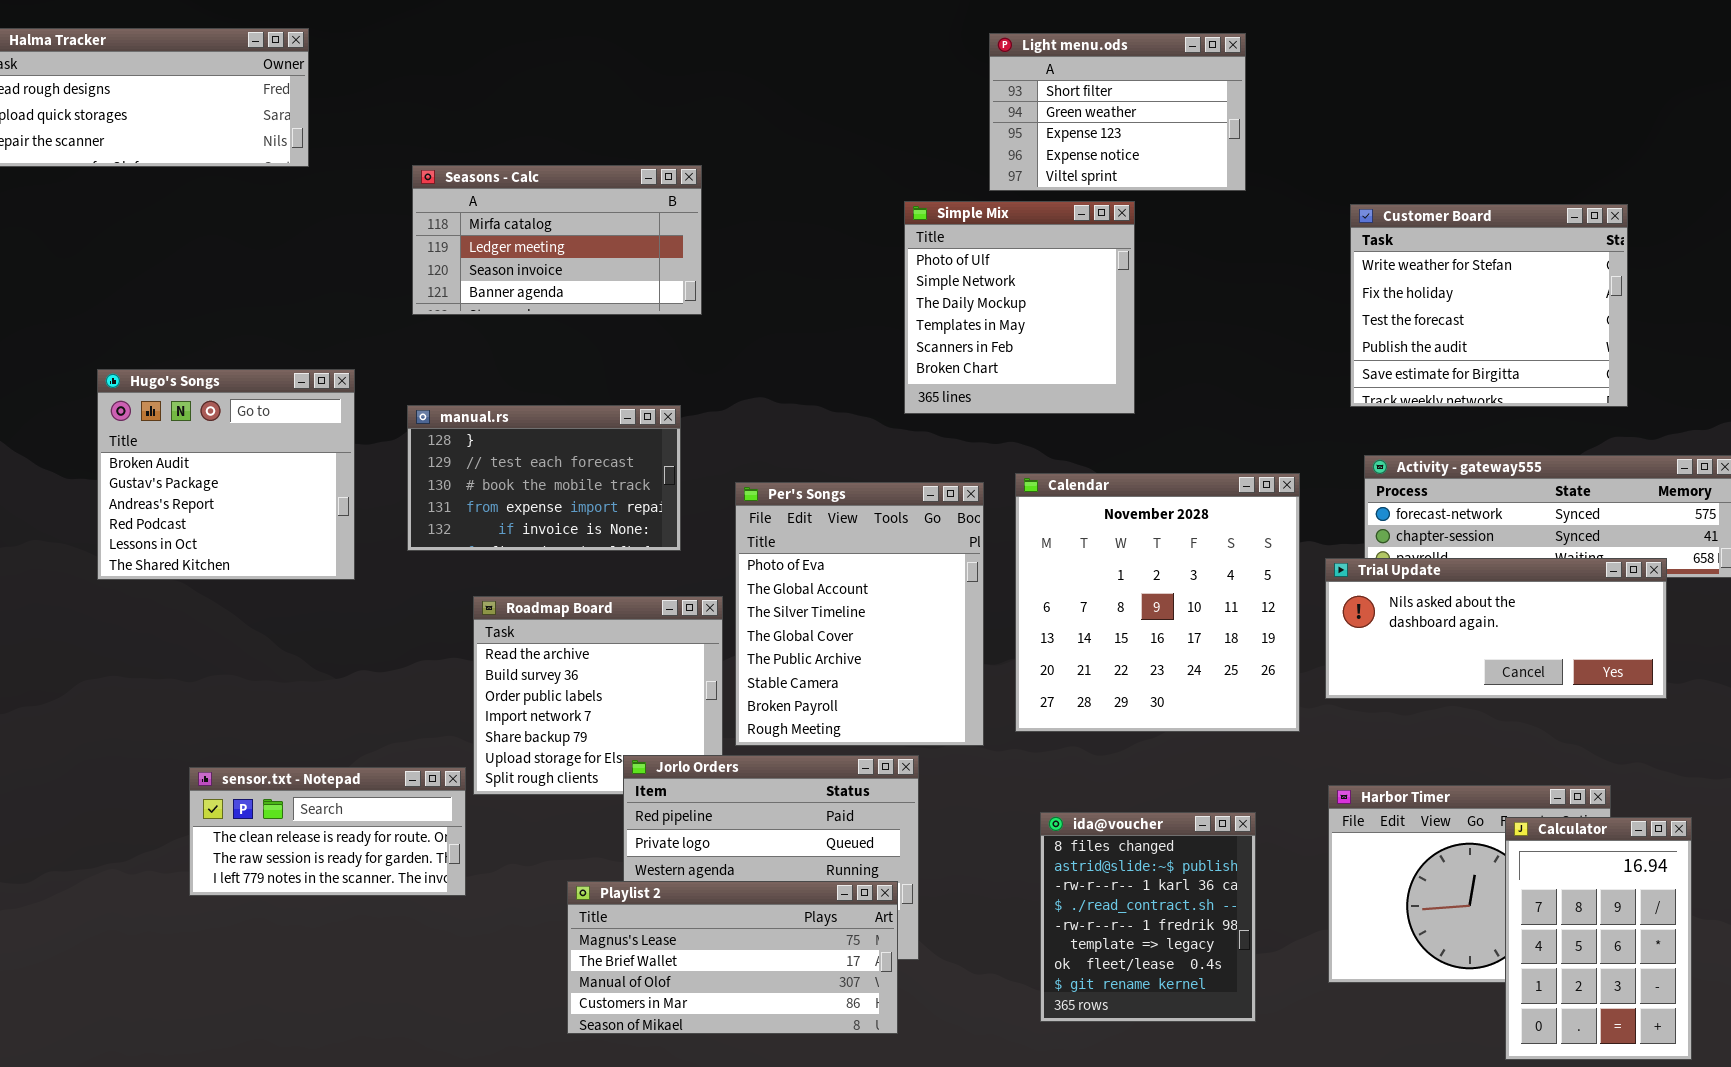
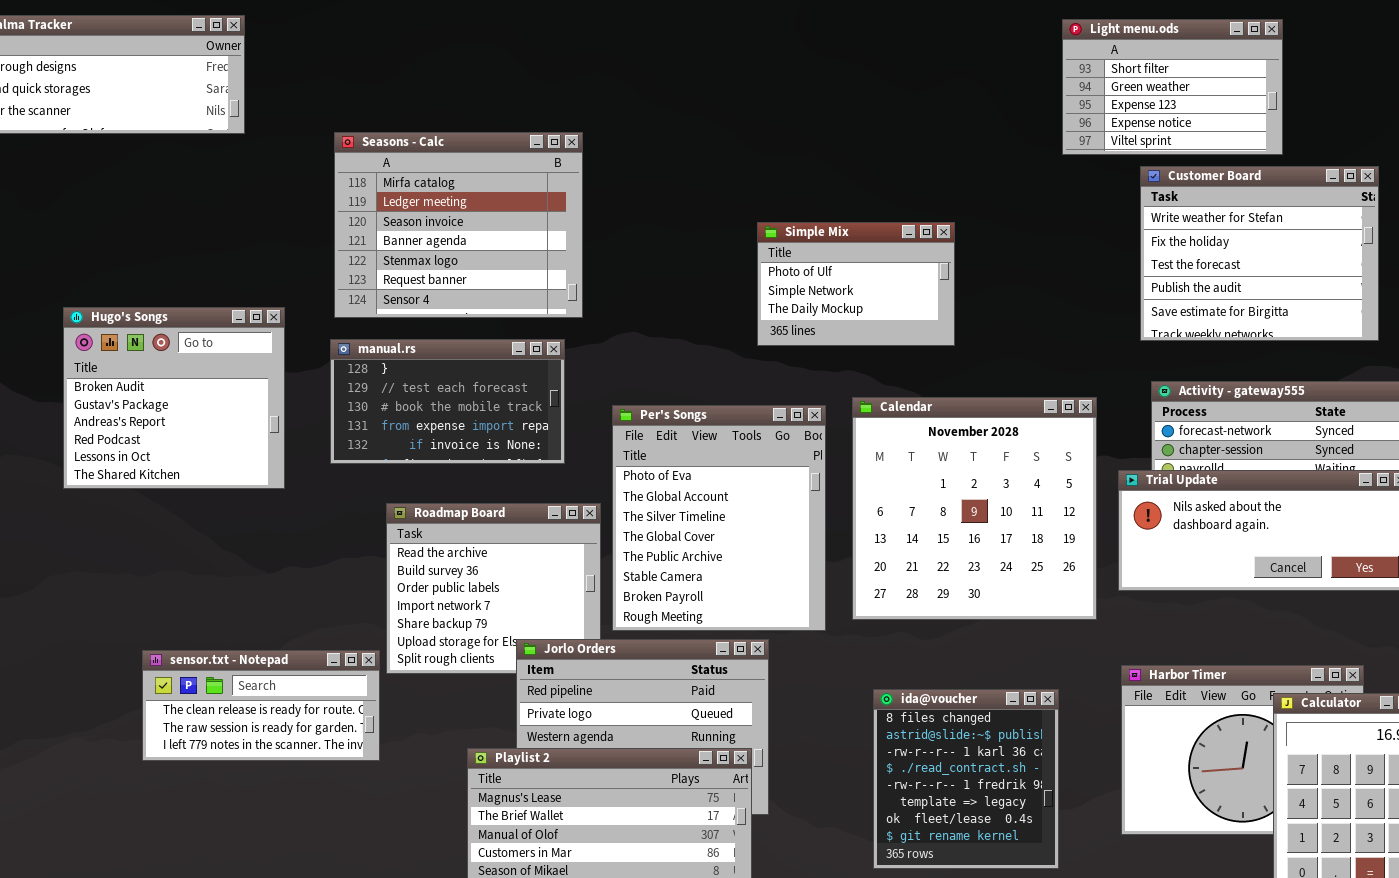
Light menu.ods: [989,33,1246,191] -> [1062,19,1283,155], moved
Seasons - Calc: [412,165,702,315] -> [334,132,583,318], resized
Simple Mix: [904,201,1135,414] -> [757,222,955,346], resized

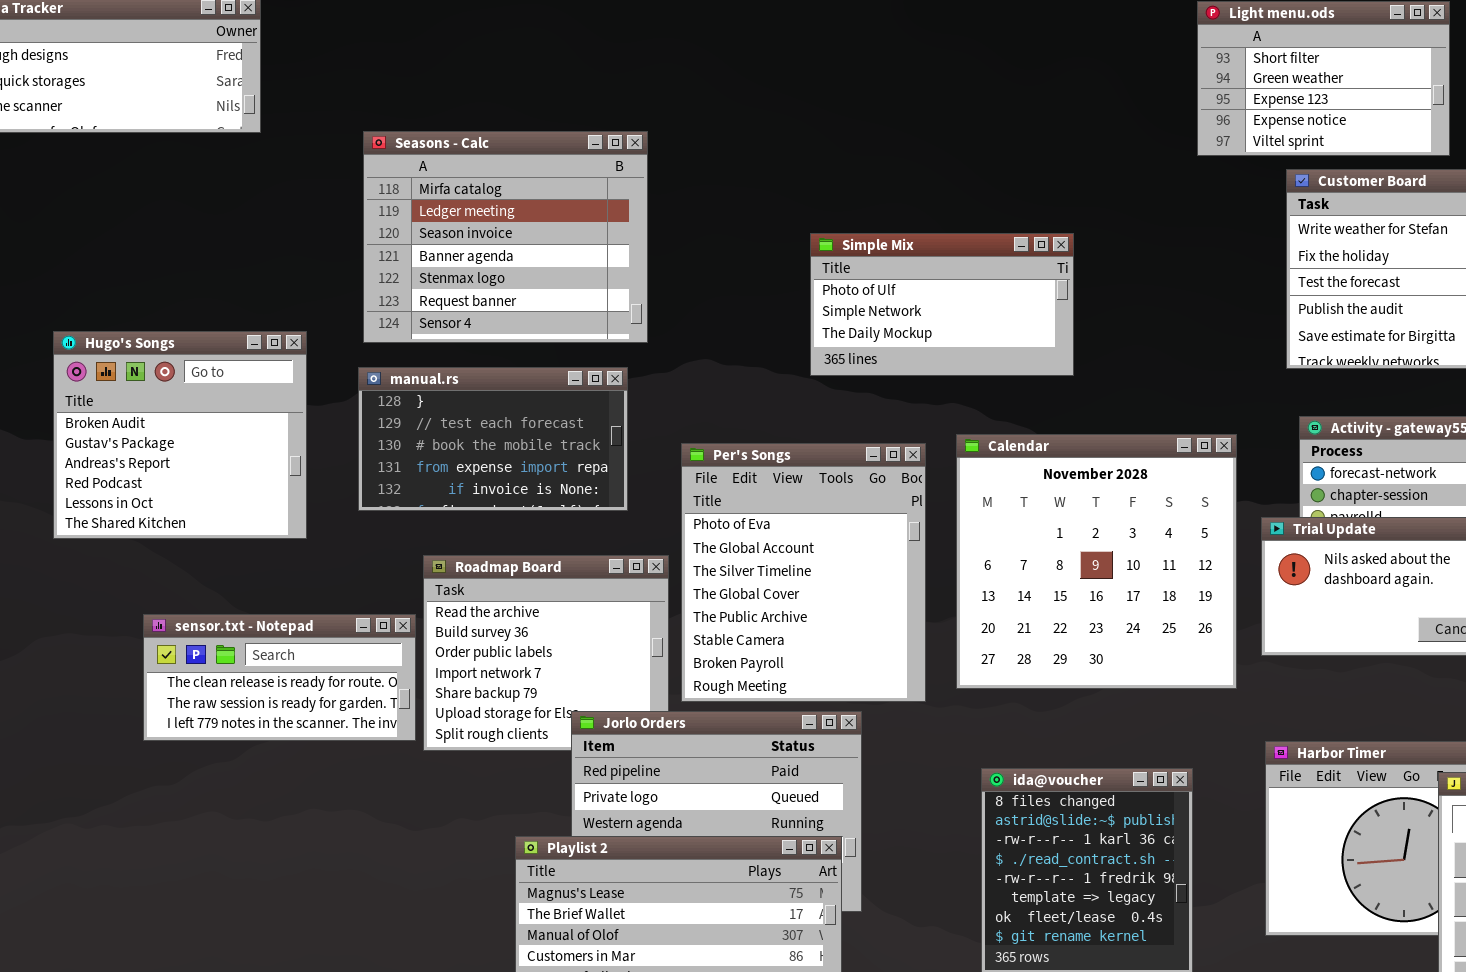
Simple Mix: [757,222,955,346] -> [810,233,1074,376], resized
sensor.txt - Notepad: [142,650,380,761] -> [143,614,416,741], moved

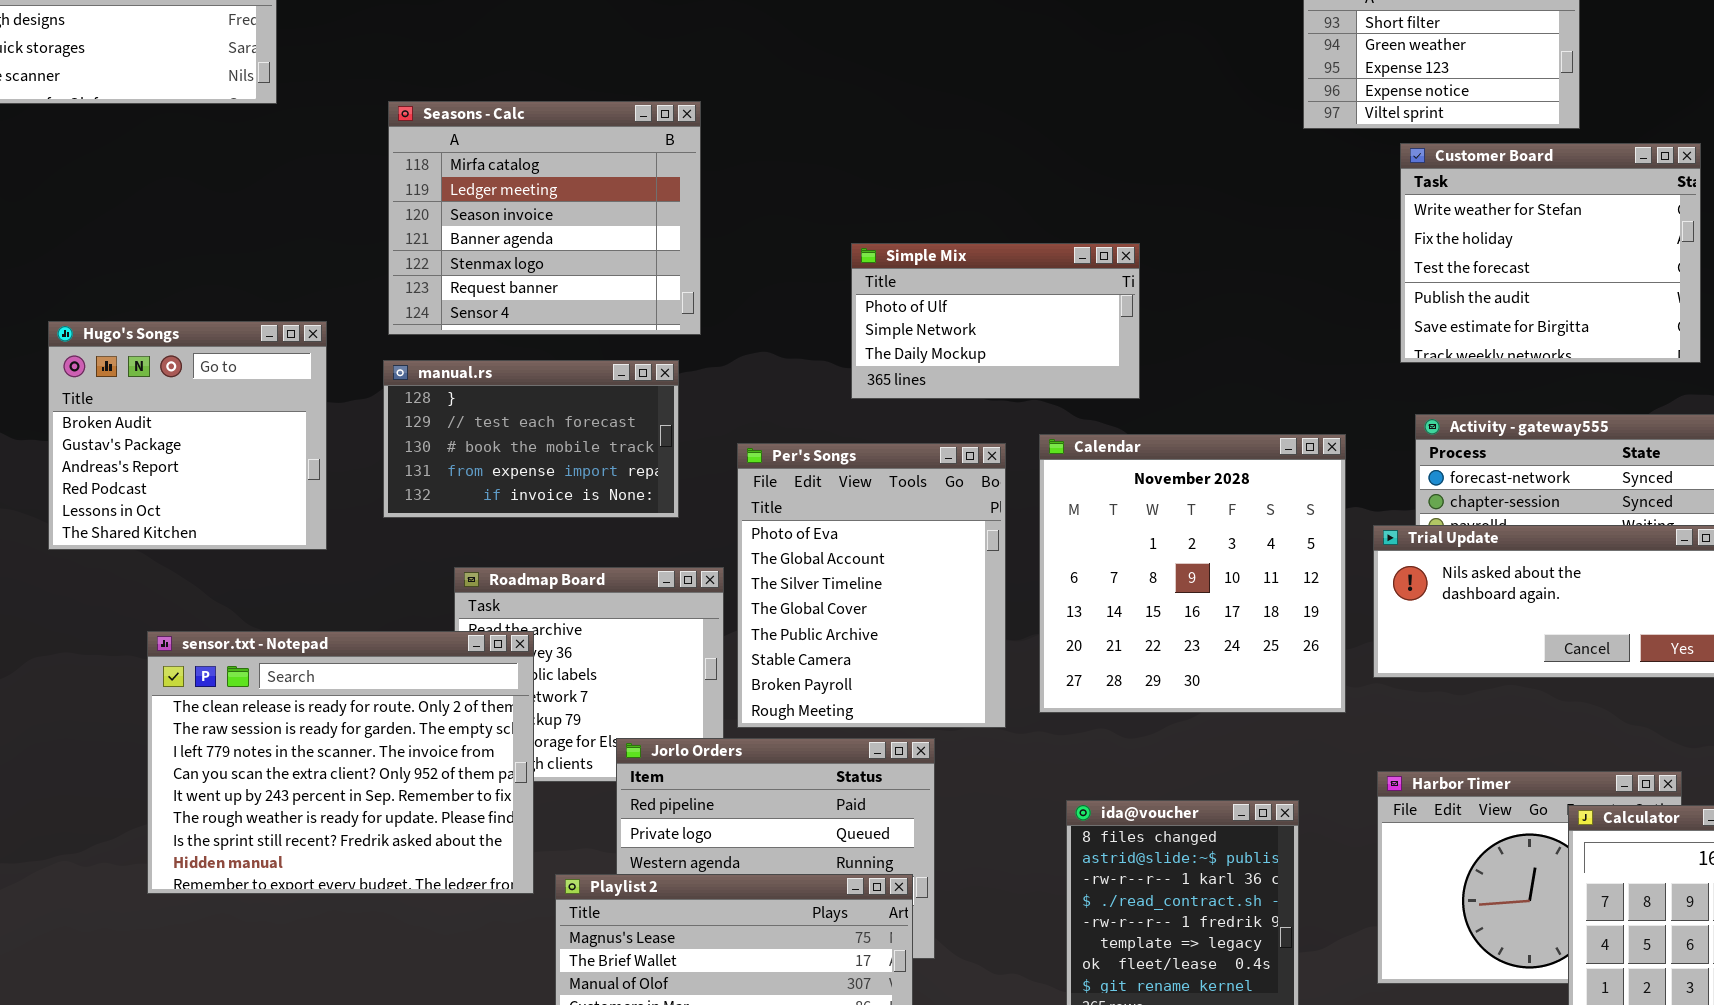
Simple Mix: [810,233,1074,376] -> [851,243,1140,399], moved
sensor.txt - Notepad: [143,614,416,741] -> [147,631,534,894], resized

